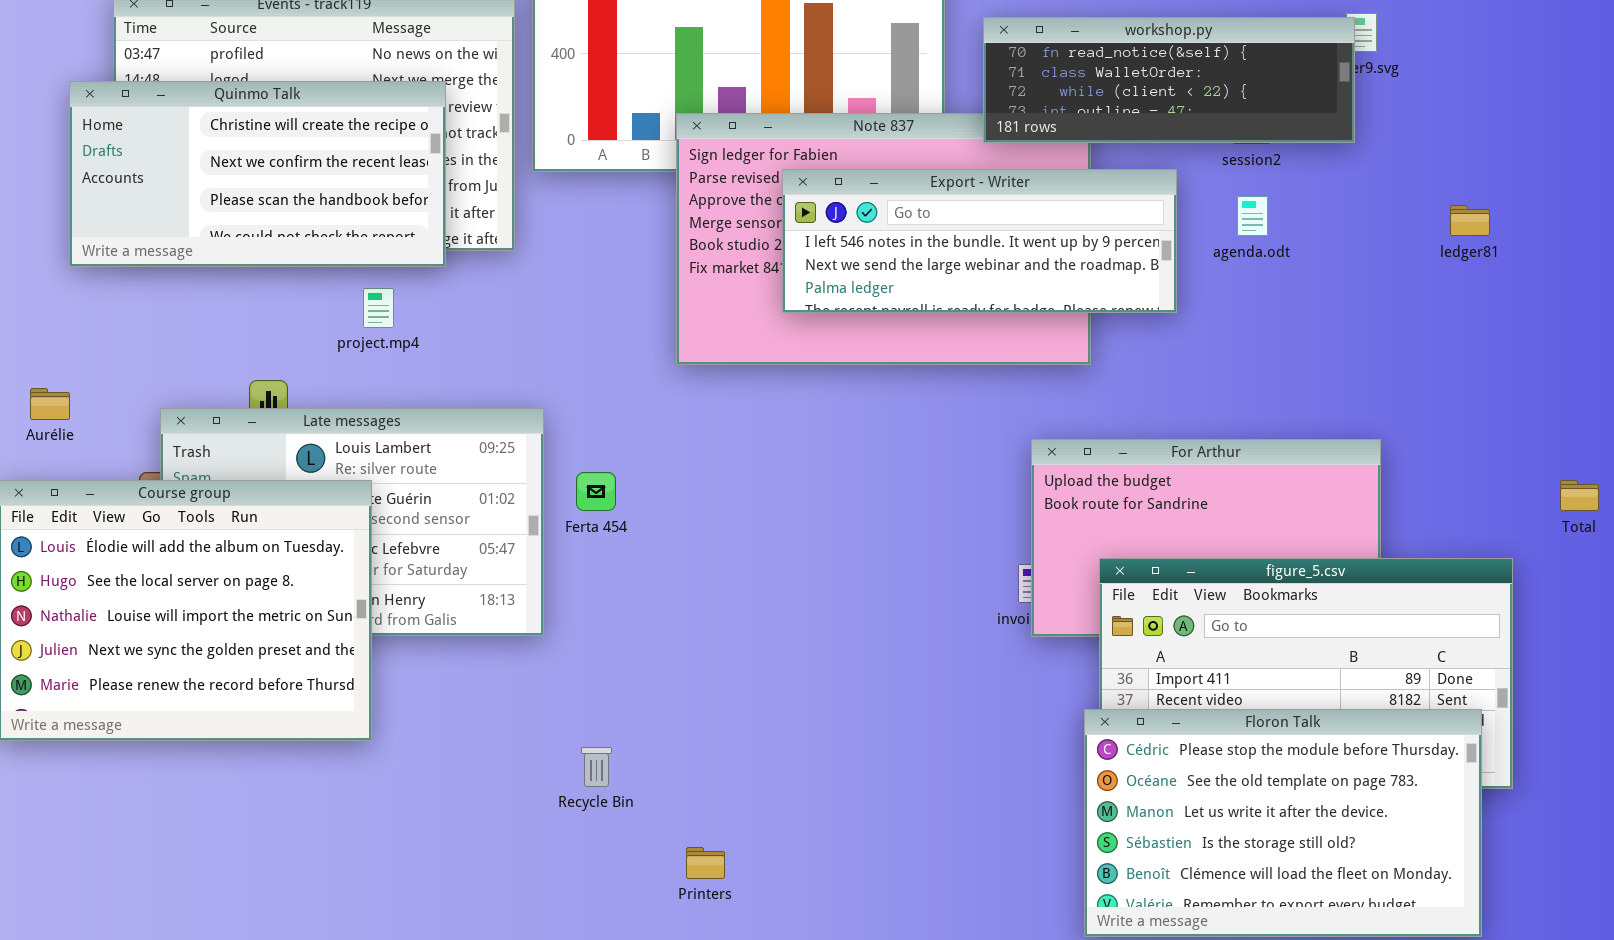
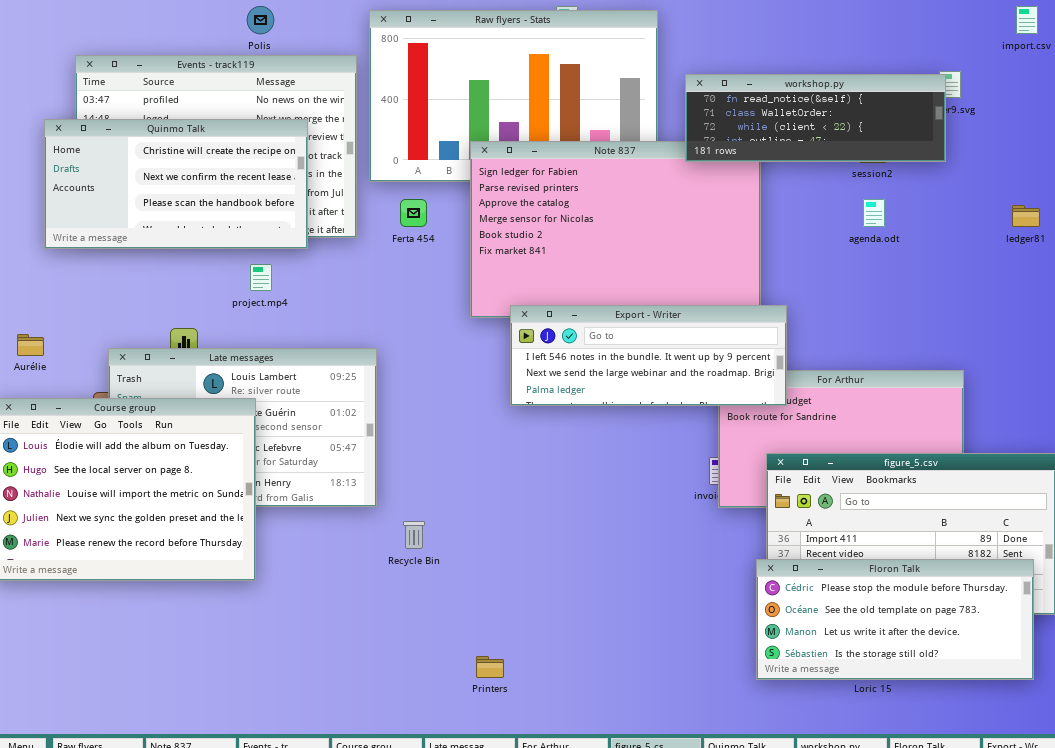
Export - Writer: [782,169,1177,313] -> [510,305,787,406], moved
Ferta 454: [576,472,616,511] -> [400,199,427,227], moved
Floron Talk: [1084,709,1482,937] -> [756,559,1034,680], resized
Recycle Bin: [581,747,612,787] -> [403,521,425,549], moved

